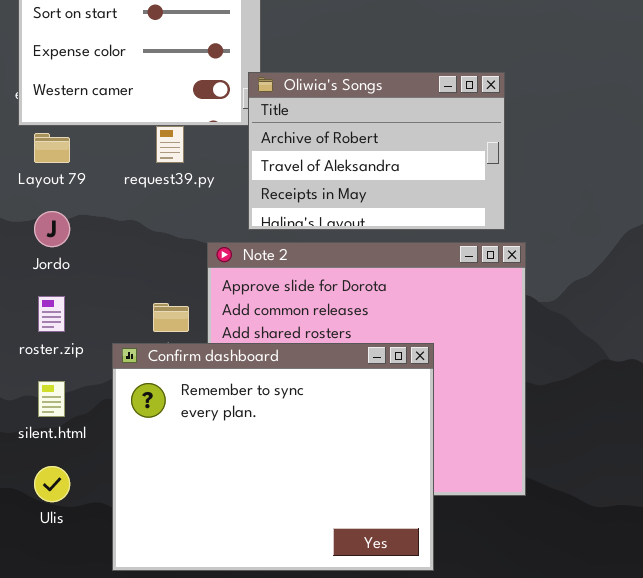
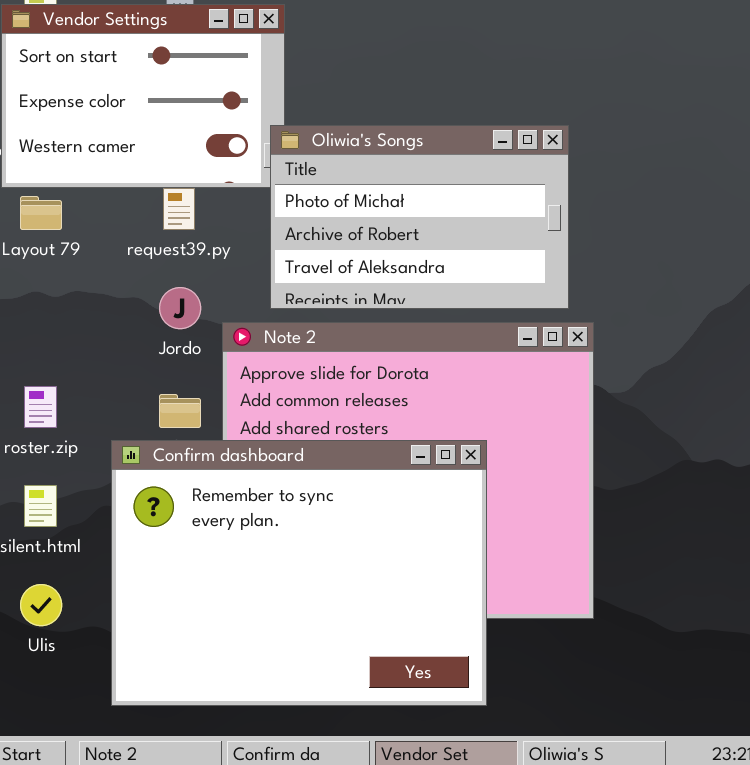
Oliwia's Songs: [248,72,505,230] -> [270,125,569,309], scrolled up 1 row
Jordo: [34,211,70,247] -> [159,287,201,329], moved

